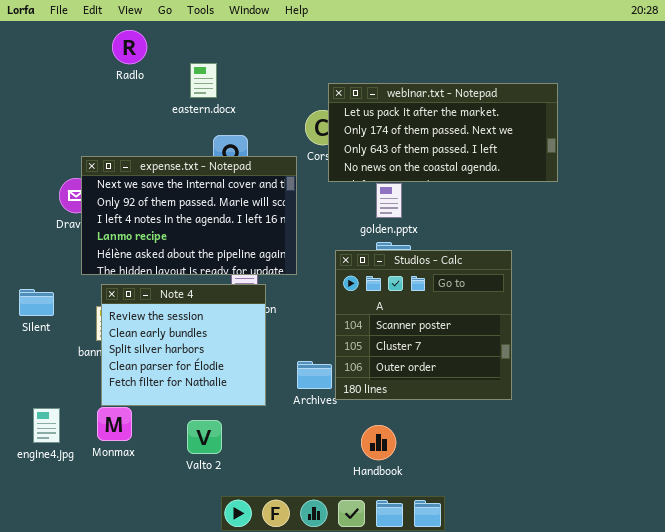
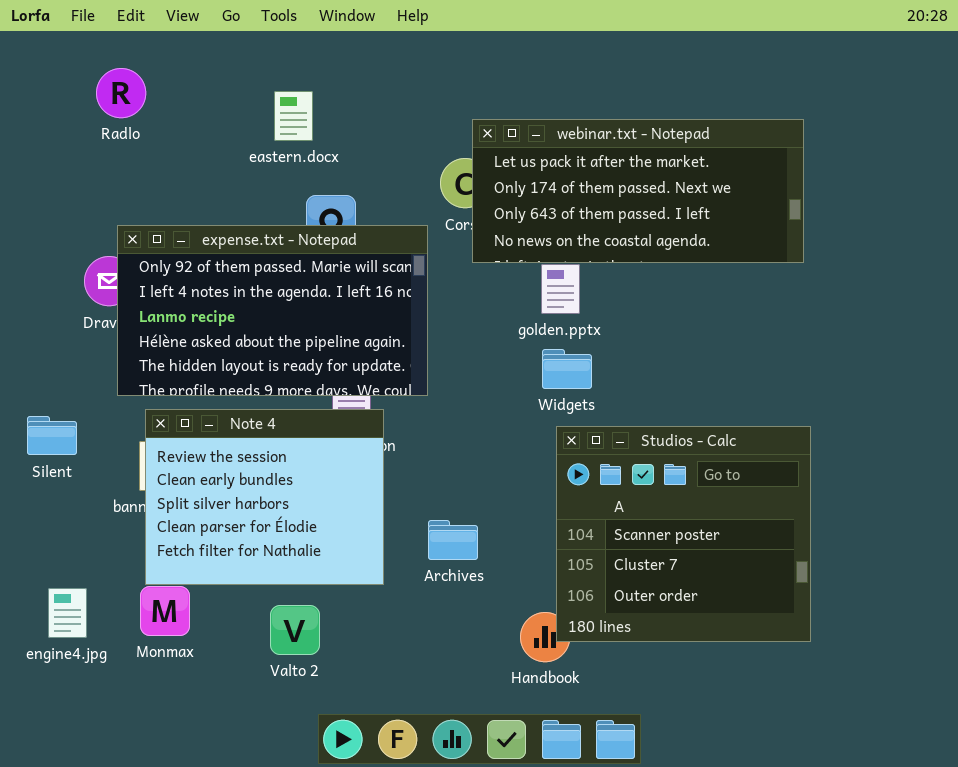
Radlo: [112,30,147,64] -> [96,68,146,118], moved
expense.txt - Notepad: [81,156,297,275] -> [117,225,428,396], scrolled down 1 row
Studios - Calc: [335,250,512,400] -> [556,426,811,642], moved

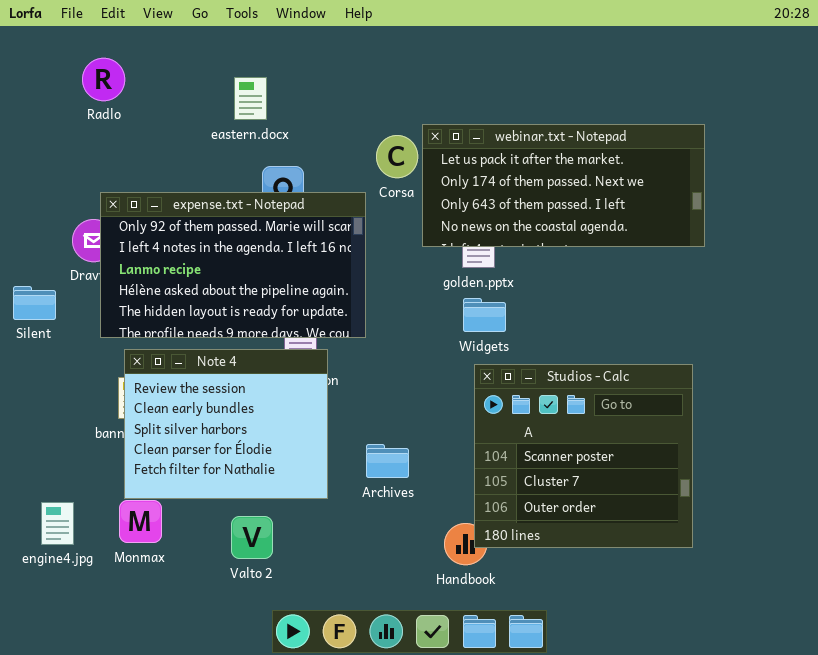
webinar.txt - Notepad: [472,119,804,263] -> [422,124,705,247], moved
Silent: [27,416,77,455] -> [13,286,56,320], moved

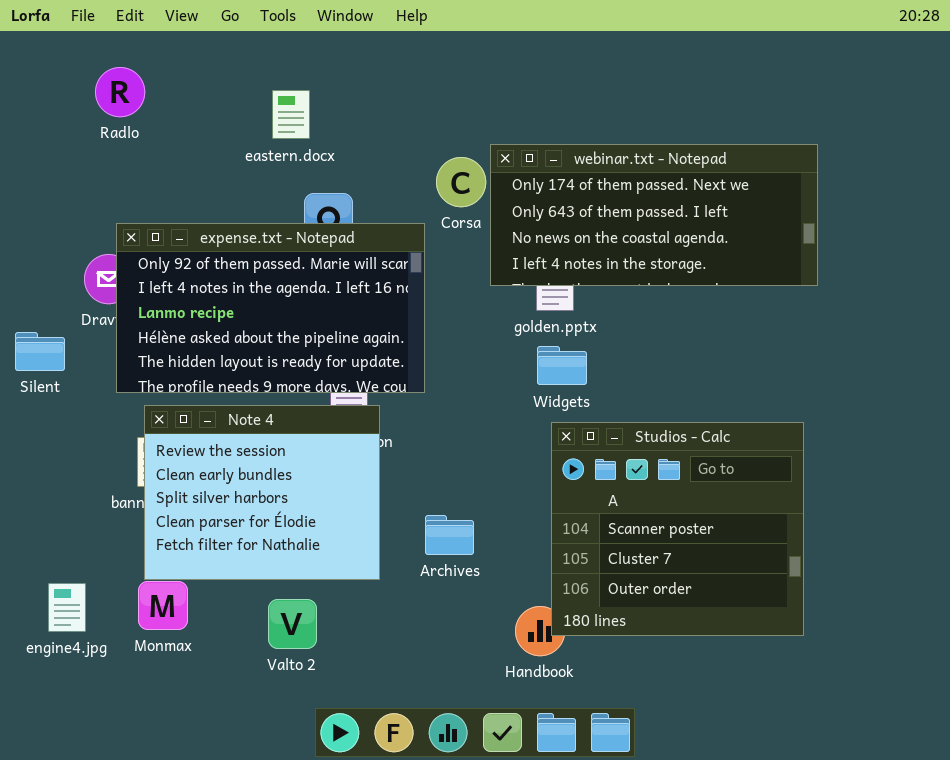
webinar.txt - Notepad: [422,124,705,247] -> [490,144,818,286], scrolled down 1 row

